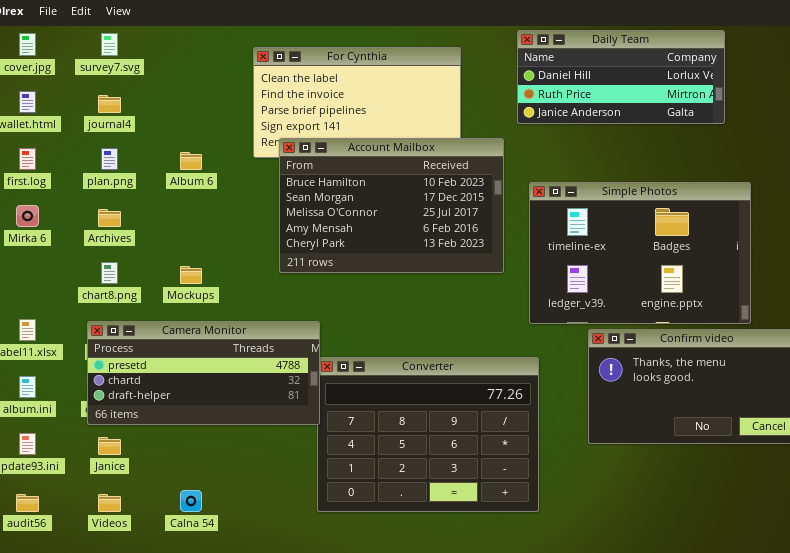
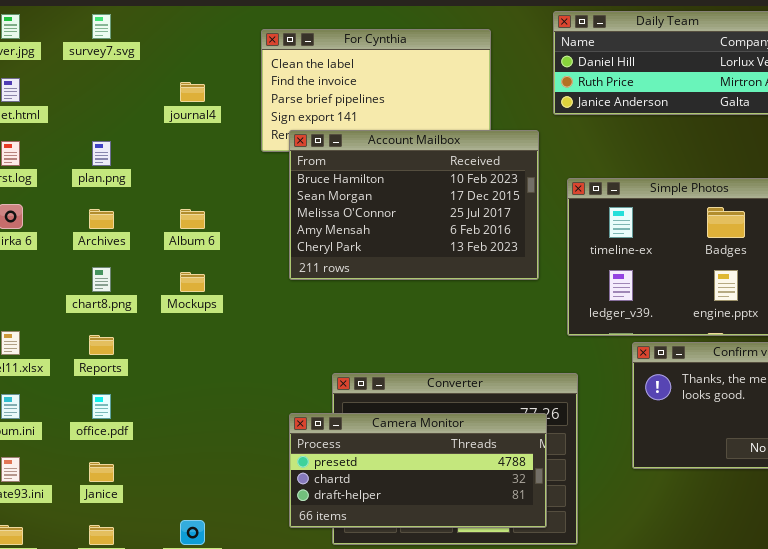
journal4: [98,95,121,113] -> [180,82,205,102], moved
Album 6: [180,152,202,170] -> [180,209,205,229], moved
Camera Monitor: [87,321,320,425] -> [289,413,547,528], moved

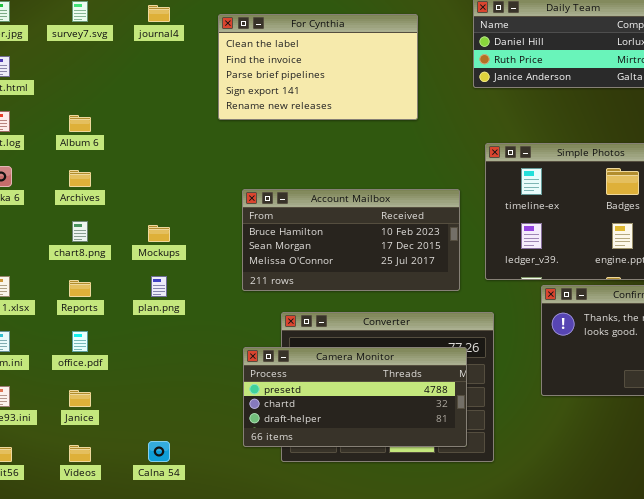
journal4: [180,82,205,102] -> [148,5,170,22], moved
Account Mailbox: [289,130,539,280] -> [242,189,460,291], moved, resized
plan.png: [92,141,111,166] -> [151,276,167,297], moved
Album 6: [180,209,205,229] -> [69,115,91,132], moved

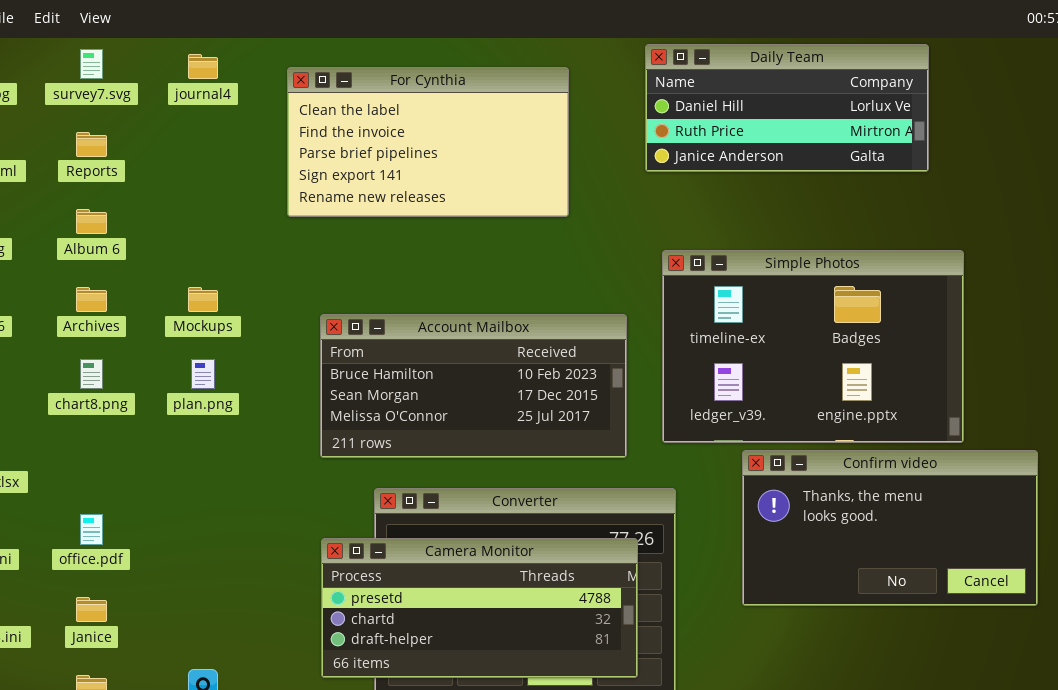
Mockups: [148,225,170,242] -> [188,287,218,312], moved
plan.png: [151,276,167,297] -> [191,359,215,389], moved
Reports: [69,280,91,297] -> [76,132,107,157], moved

